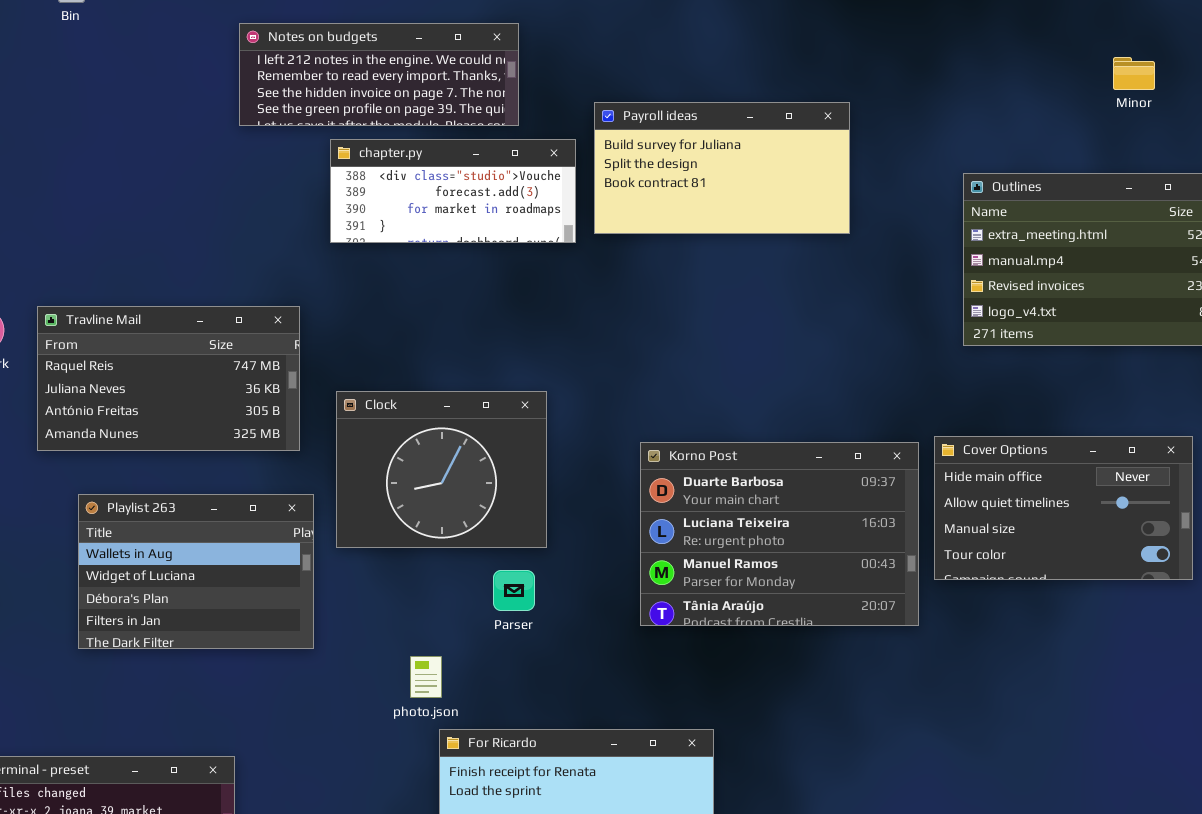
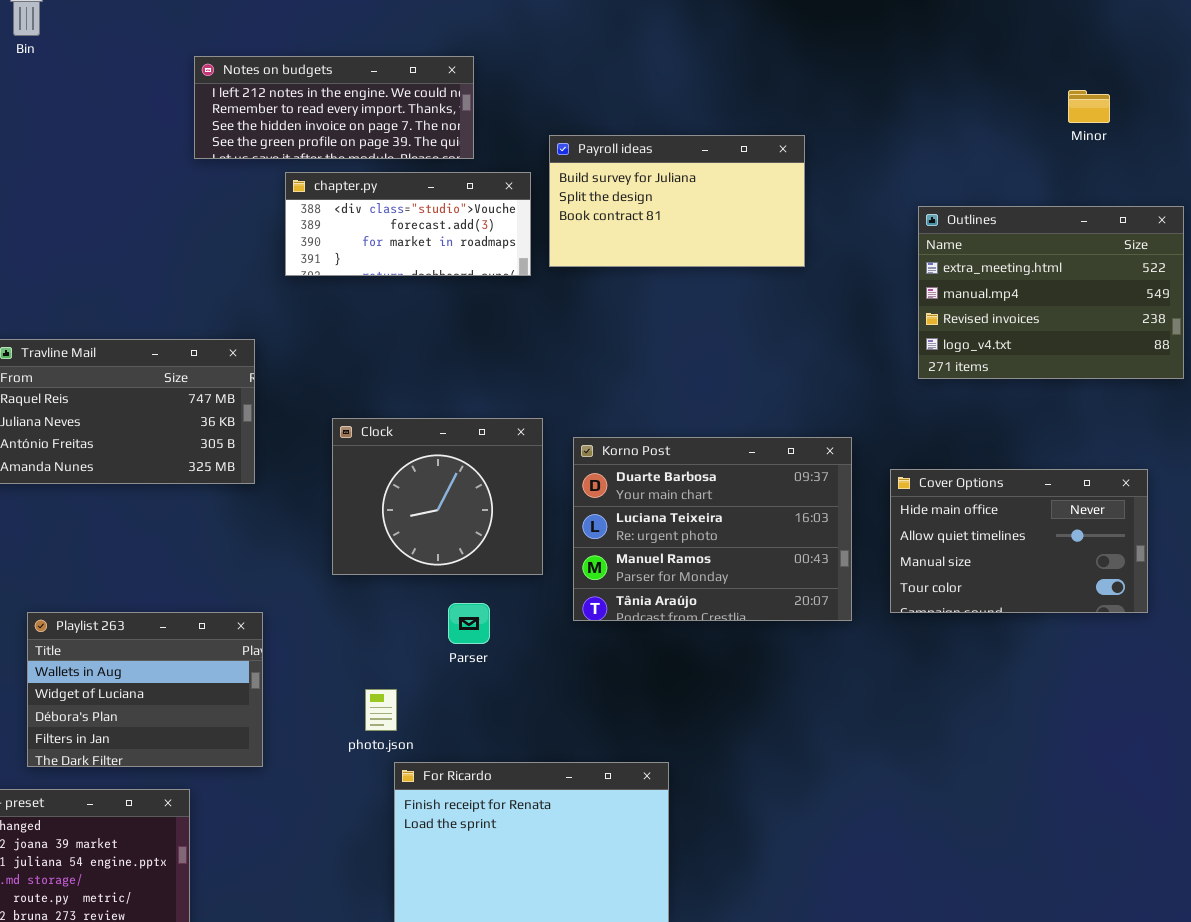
Clock: [336,391,547,548] -> [332,418,543,575], moved
Korno Post: [640,442,919,626] -> [573,437,852,621], moved
Playlist 263: [78,494,314,649] -> [27,612,263,767], moved

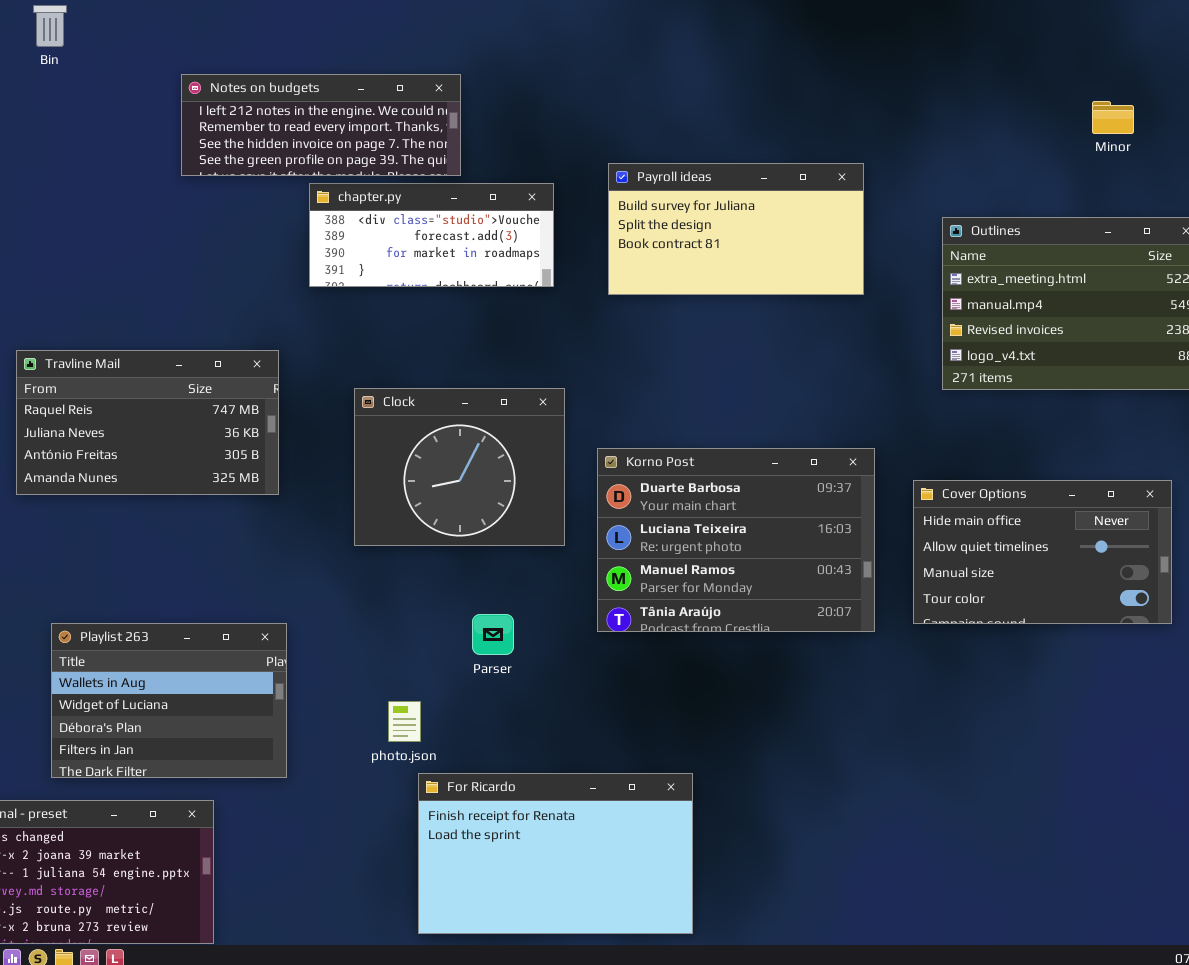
Notes on budgets: [194,56,474,159] -> [181,74,461,176], moved
Payroll ideas: [549,135,805,267] -> [608,163,864,295], moved
Clock: [332,418,543,575] -> [354,388,565,546], moved

